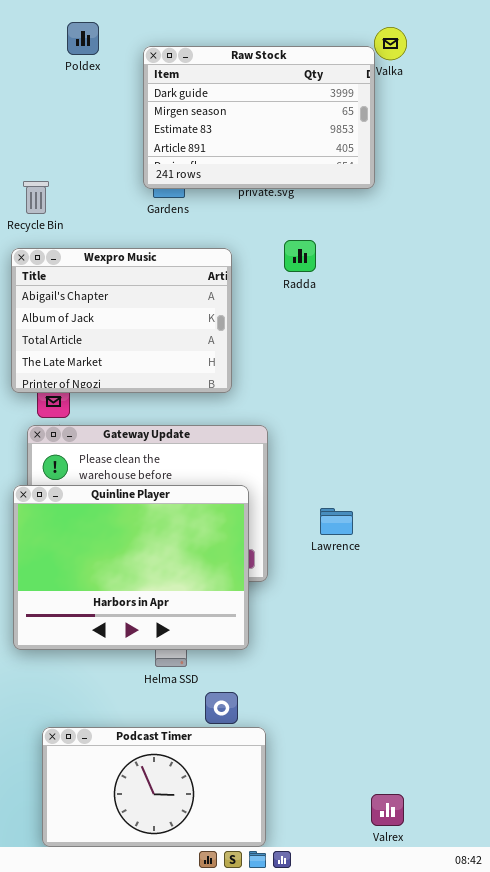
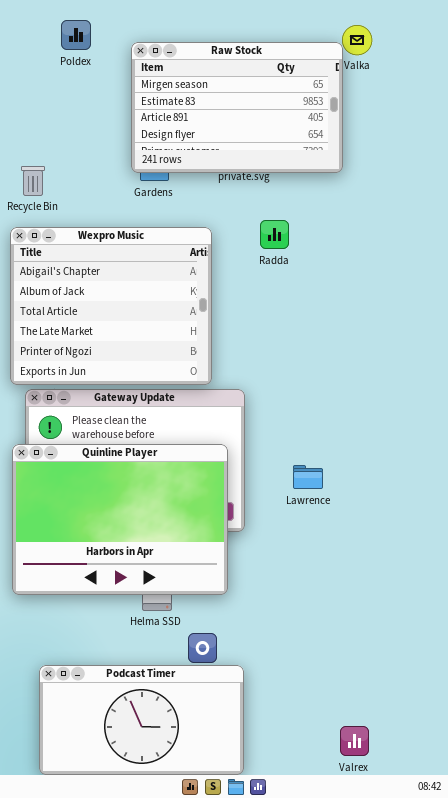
Raw Stock: [143,46,375,189] -> [131,42,343,173], scrolled down 1 row
Wexpro Music: [11,248,232,393] -> [10,227,212,385], resized

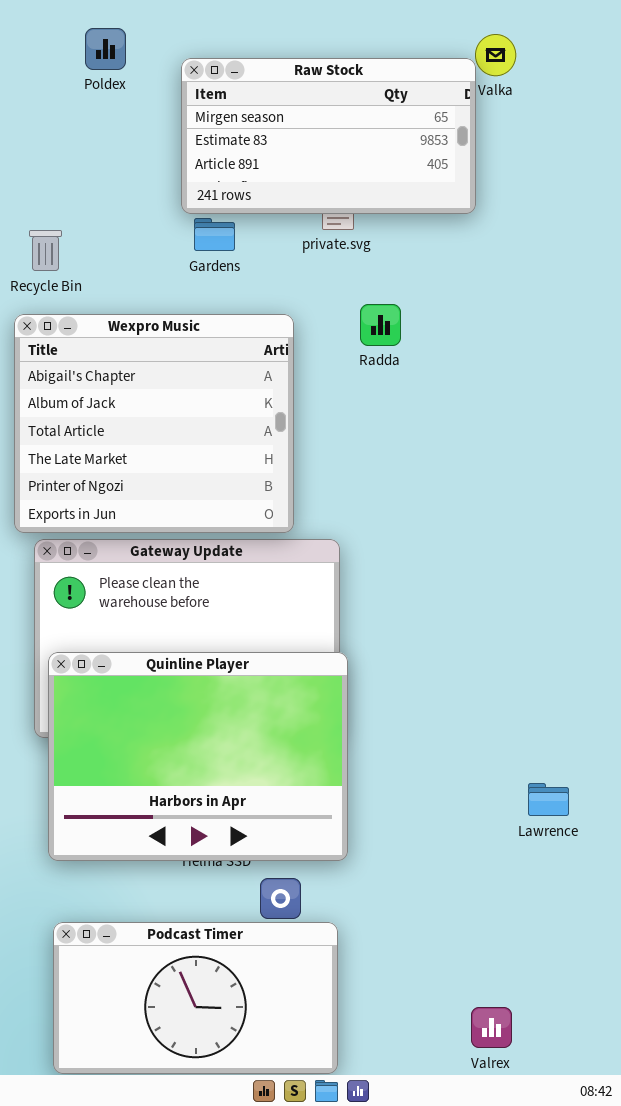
Raw Stock: [131,42,343,173] -> [181,58,476,214], resized
Quinline Player: [12,444,228,595] -> [48,652,348,861], moved
Lawrence: [293,465,323,489] -> [528,783,569,816], moved

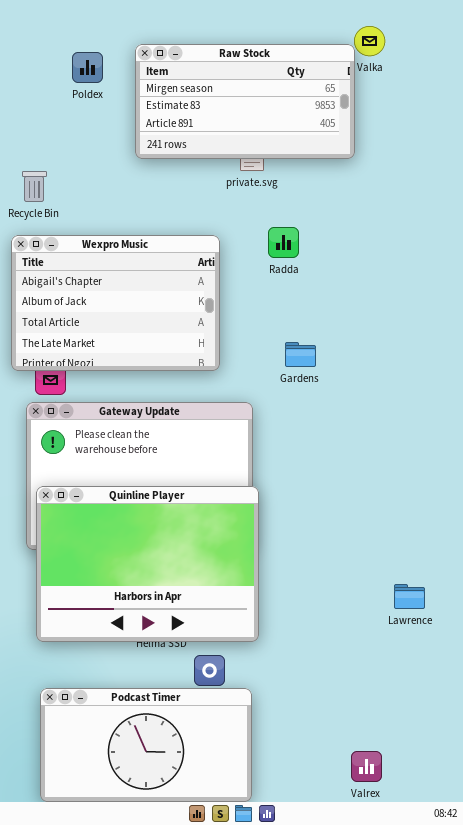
Poldex: [85,28,126,70] -> [72,52,103,83], moved
Gardens: [194,218,235,251] -> [285,342,316,367], moved
Wexpro Music: [14,314,294,533] -> [11,235,220,371], resized

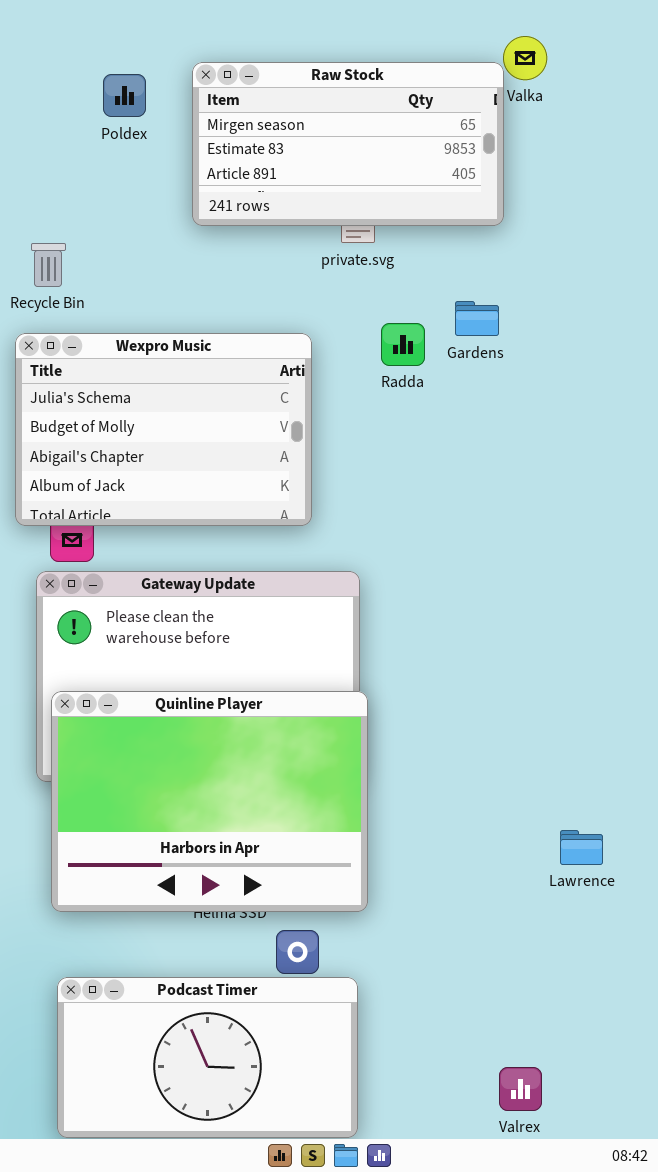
Wexpro Music: [11,235,220,371] -> [15,333,312,526], scrolled up 2 rows
Gardens: [285,342,316,367] -> [455,301,499,336], moved

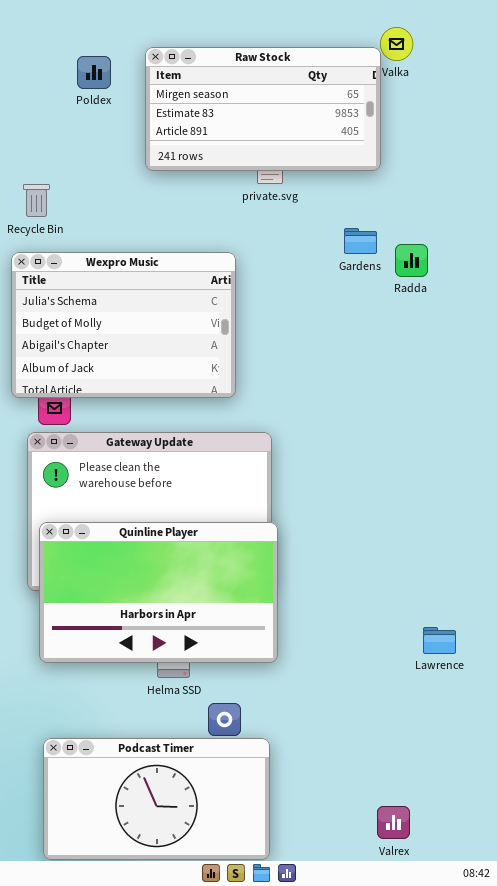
Radda: [381,323,425,366] -> [395,244,428,277], moved
Quinline Player: [51,691,368,912] -> [39,522,278,663], resized

